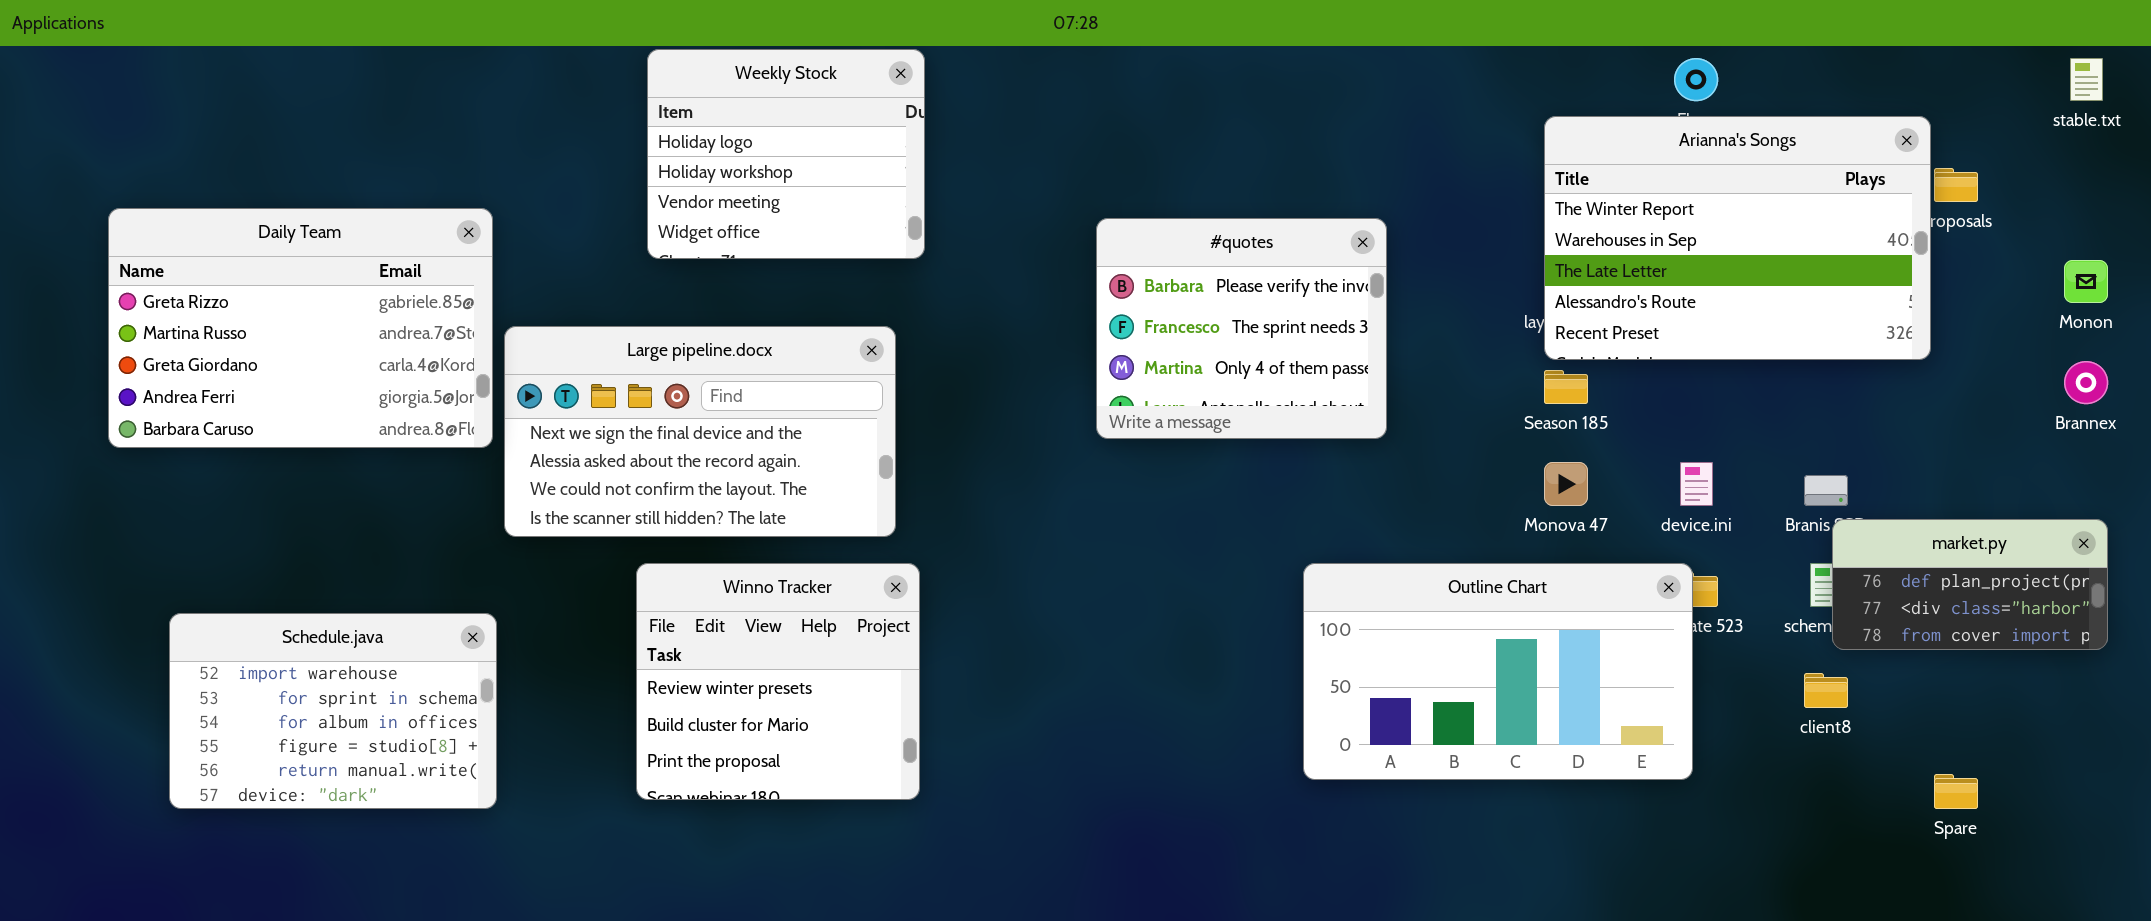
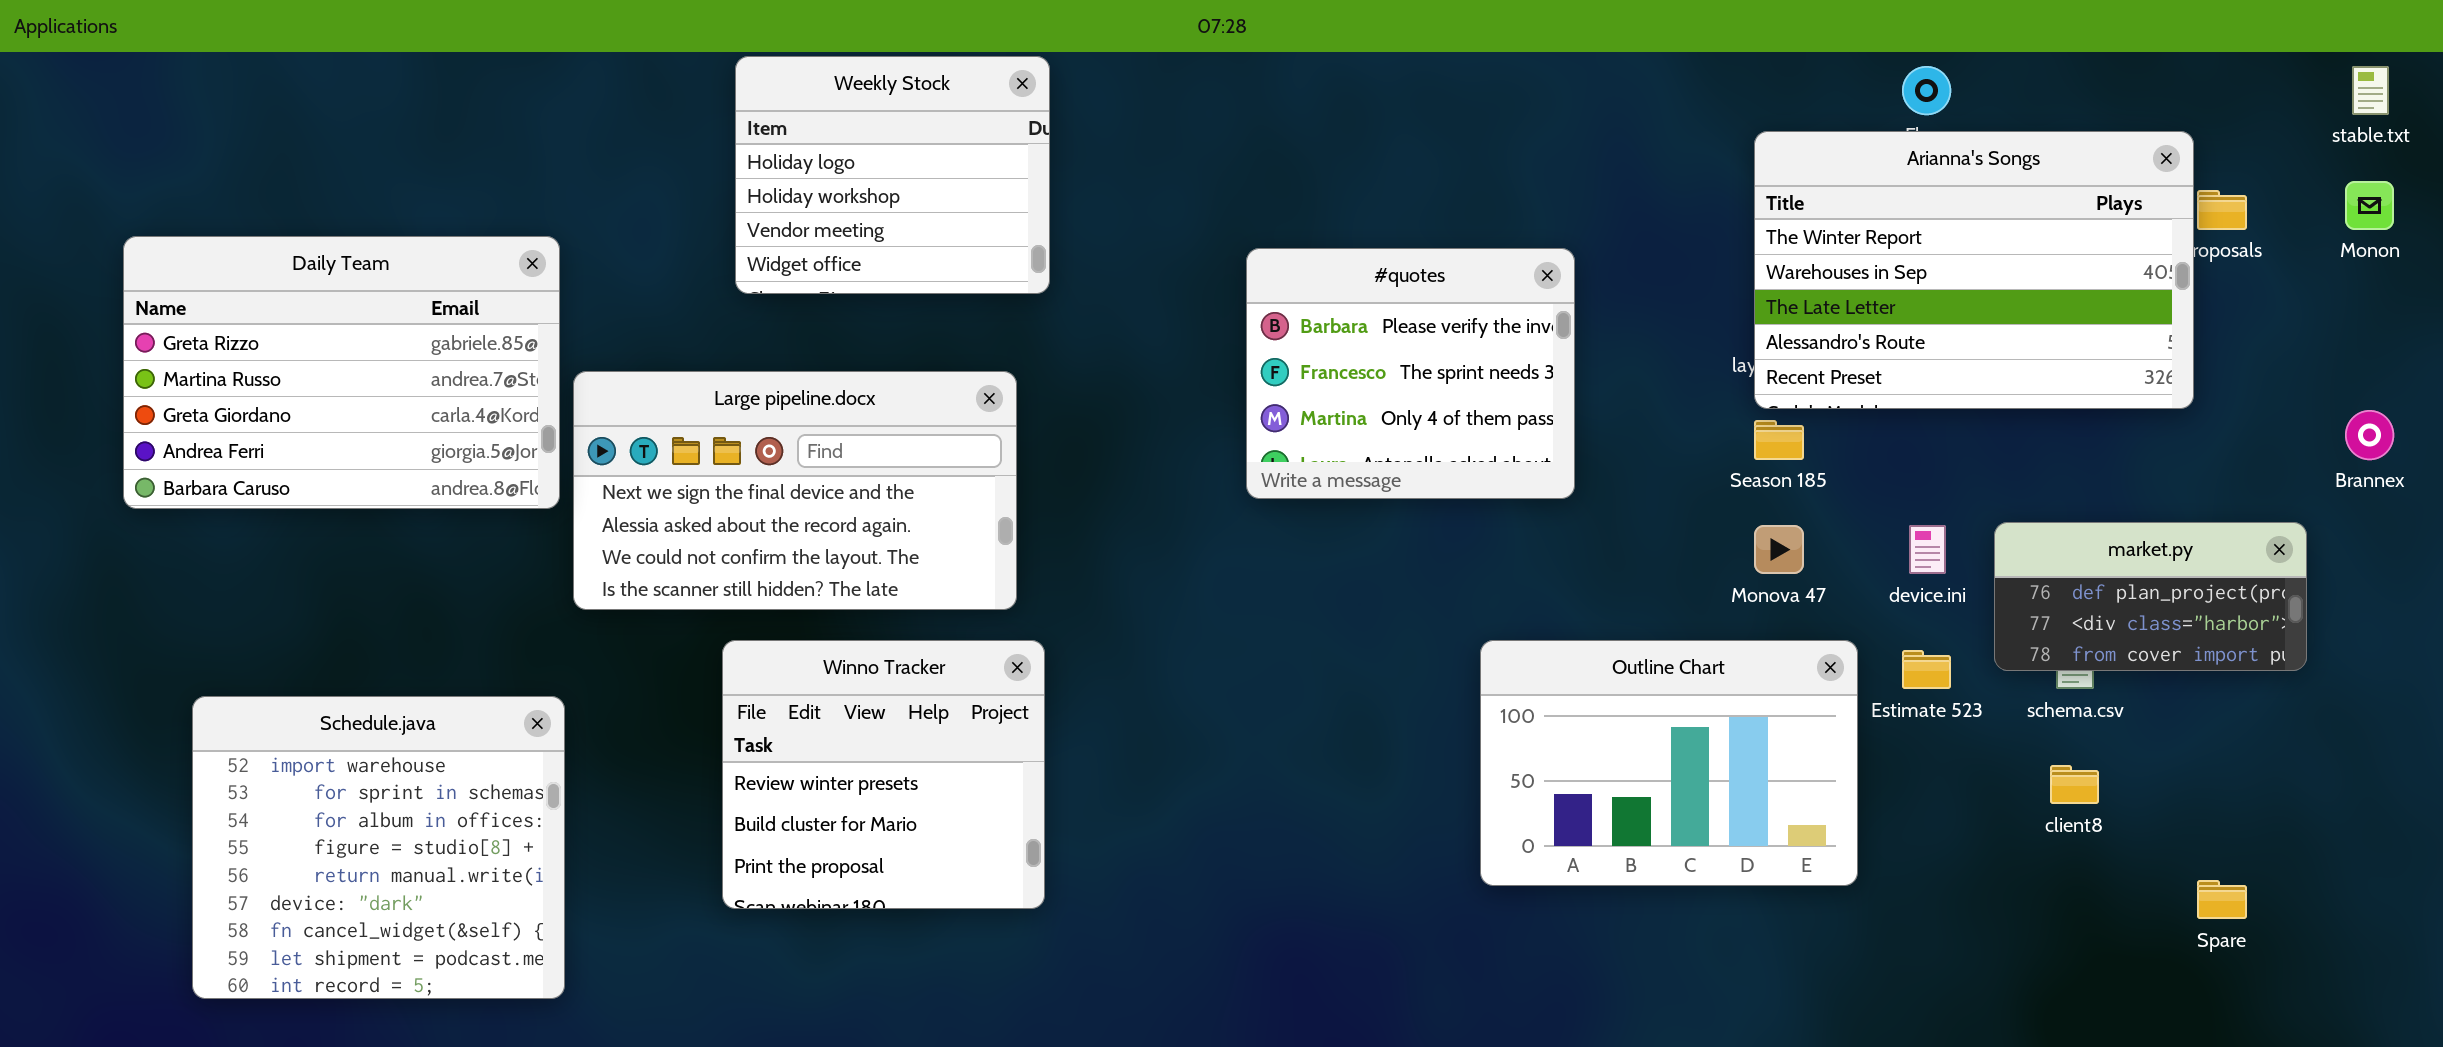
Monon: [2064,260,2108,303] -> [2345,181,2394,230], moved
market.py: [1832,519,2108,650] -> [1994,522,2307,671], moved
Outline Chart: [1303,563,1693,780] -> [1480,640,1858,886], resized
Schedule.java: [169,613,497,809] -> [192,696,565,999], resized

